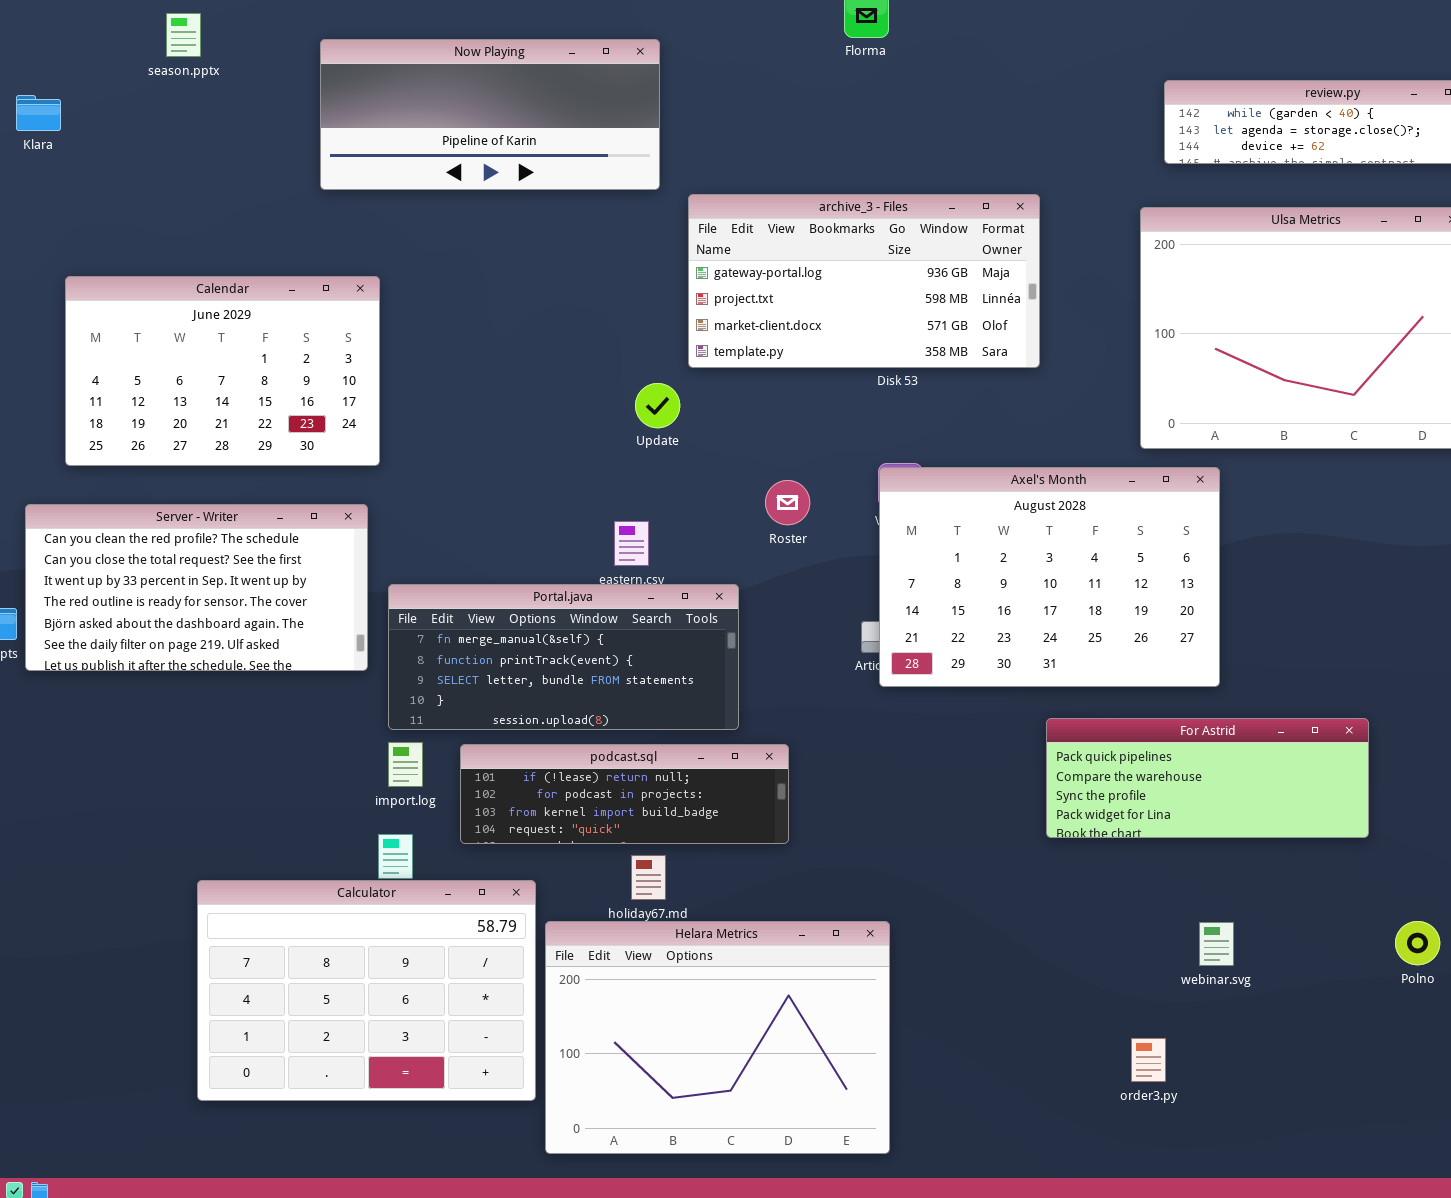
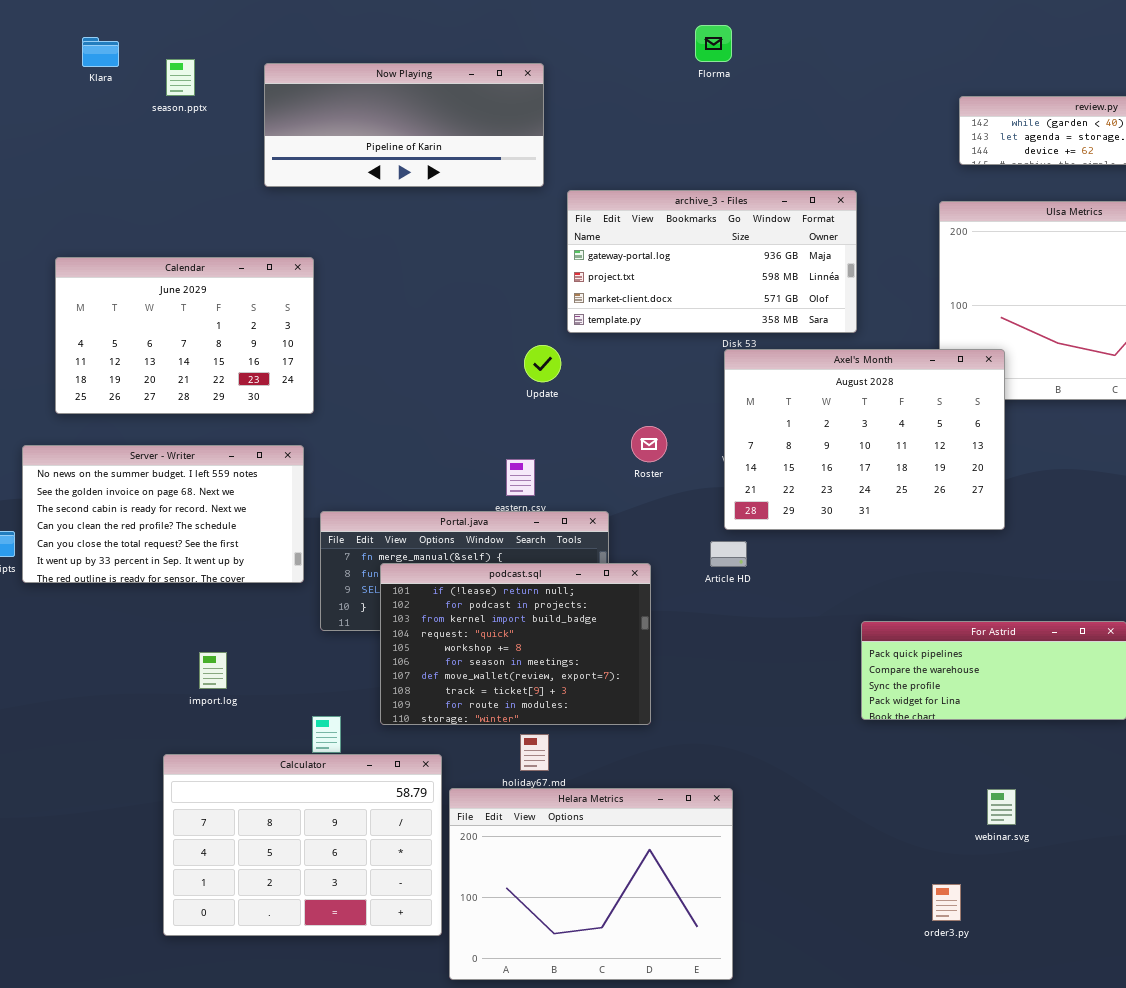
season.pptx: [166,13,201,57] -> [166,59,195,96], moved
Klara: [16,95,61,131] -> [82,37,119,67], moved
Axel's Month: [879,467,1220,687] -> [724,349,1005,530], moved
Server - Writer: [25,504,368,671] -> [22,445,304,583], scrolled up 3 rows
import.log: [388,742,423,787] -> [199,652,227,689], moved
podcast.sql: [460,744,789,844] -> [380,563,651,725], resized

